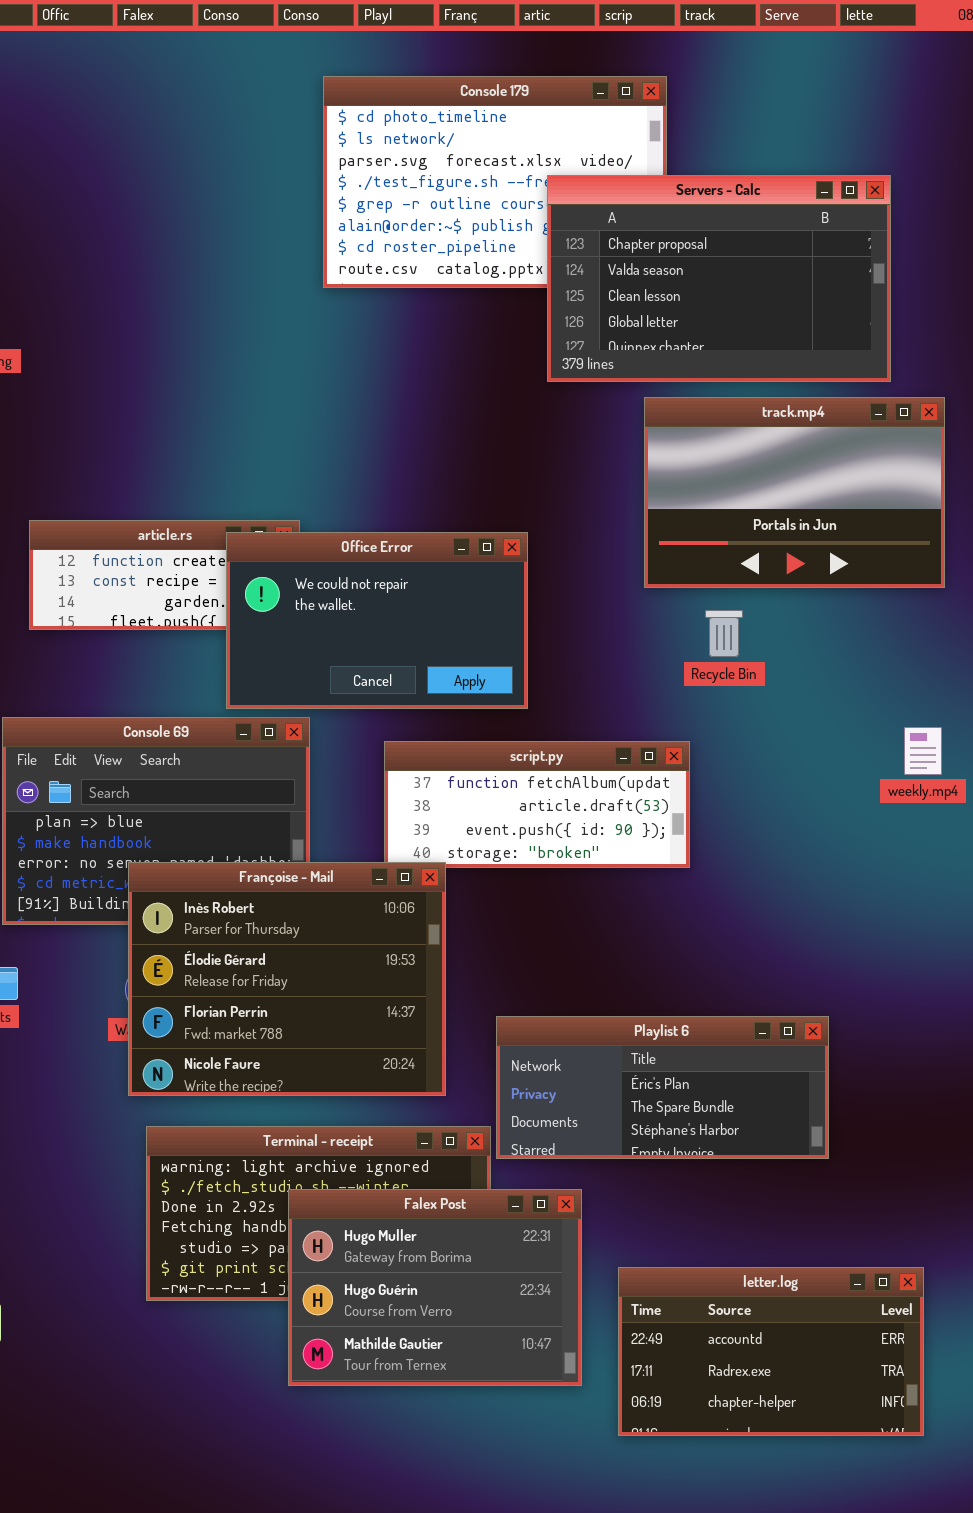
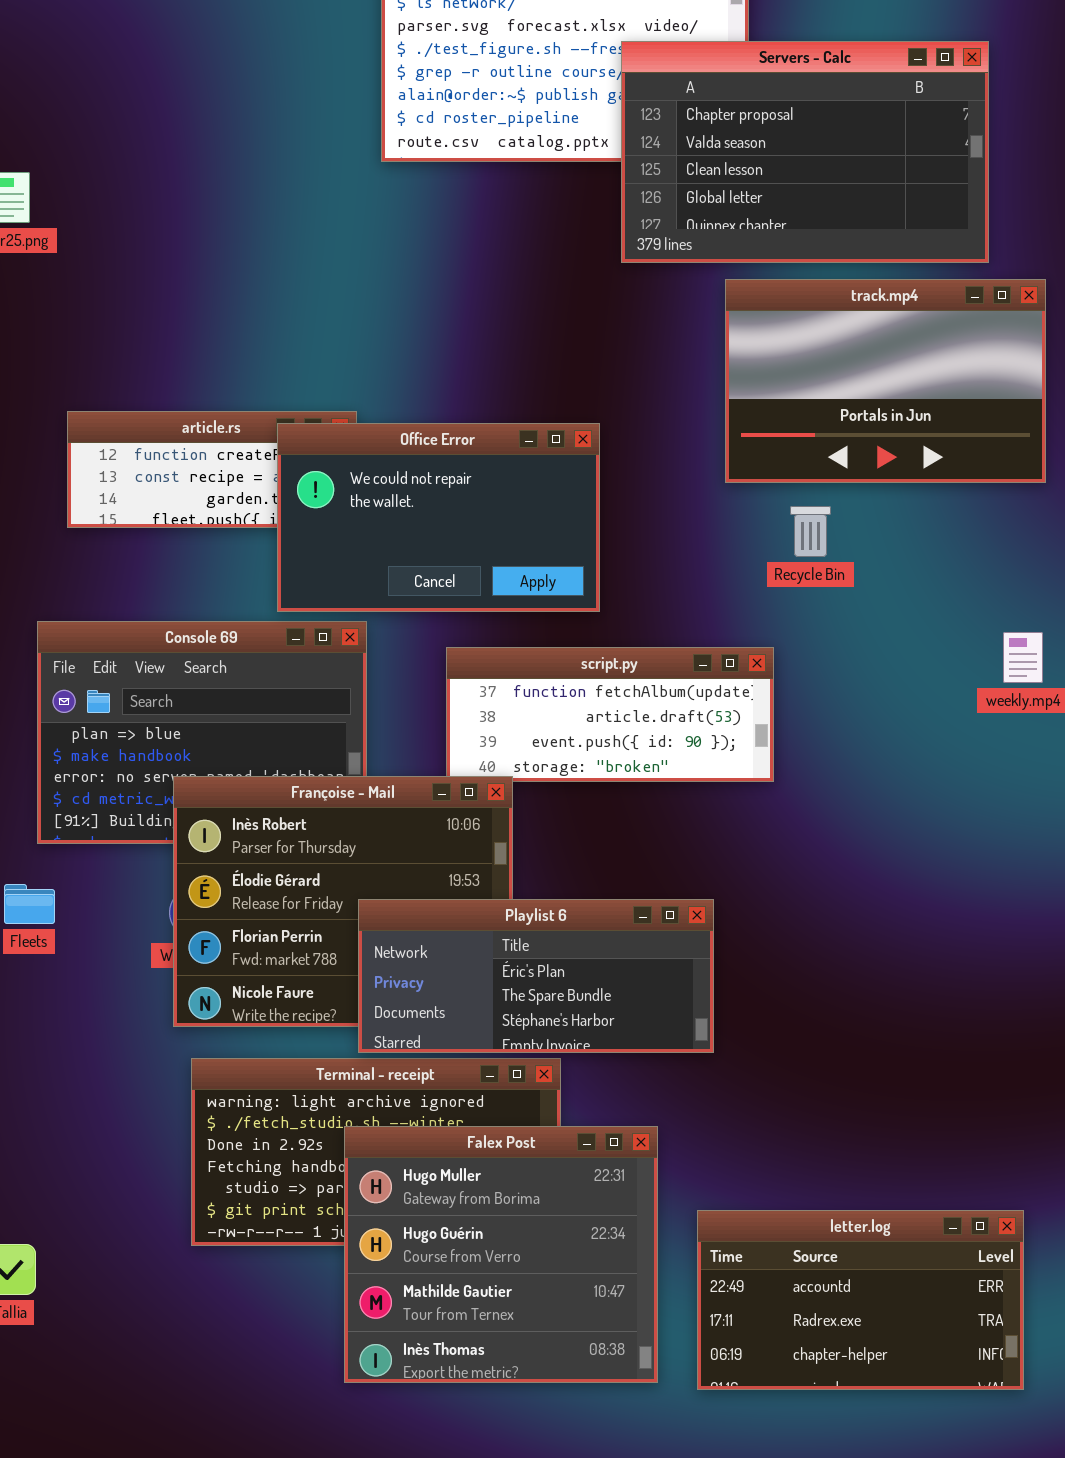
Playlist 6: [496,1016,829,1159] -> [358,899,714,1053], moved
Falex Post: [288,1189,582,1386] -> [344,1126,658,1383], resized

